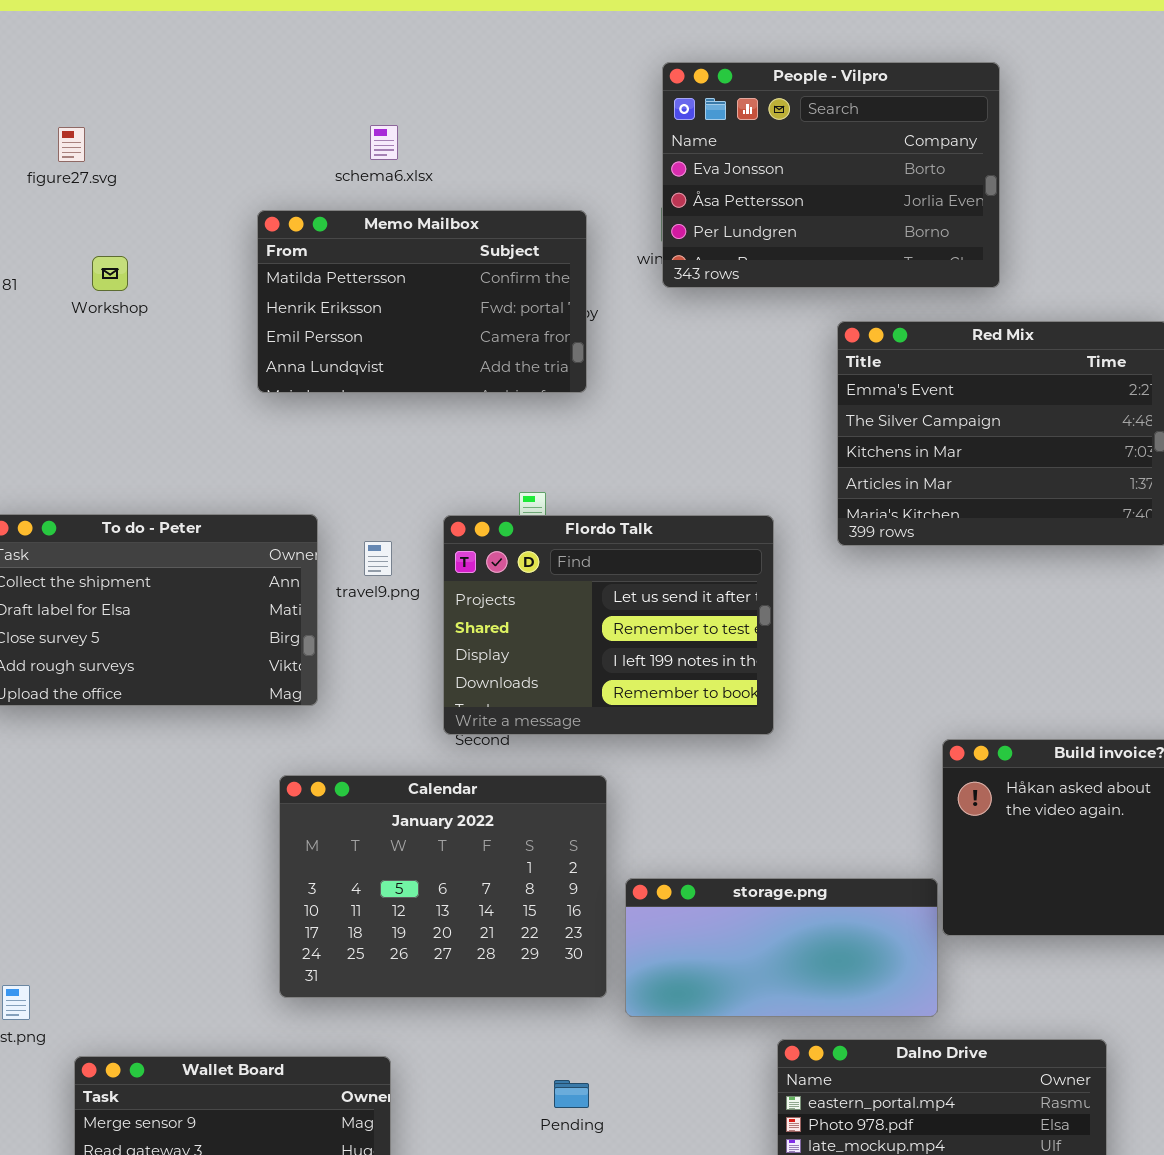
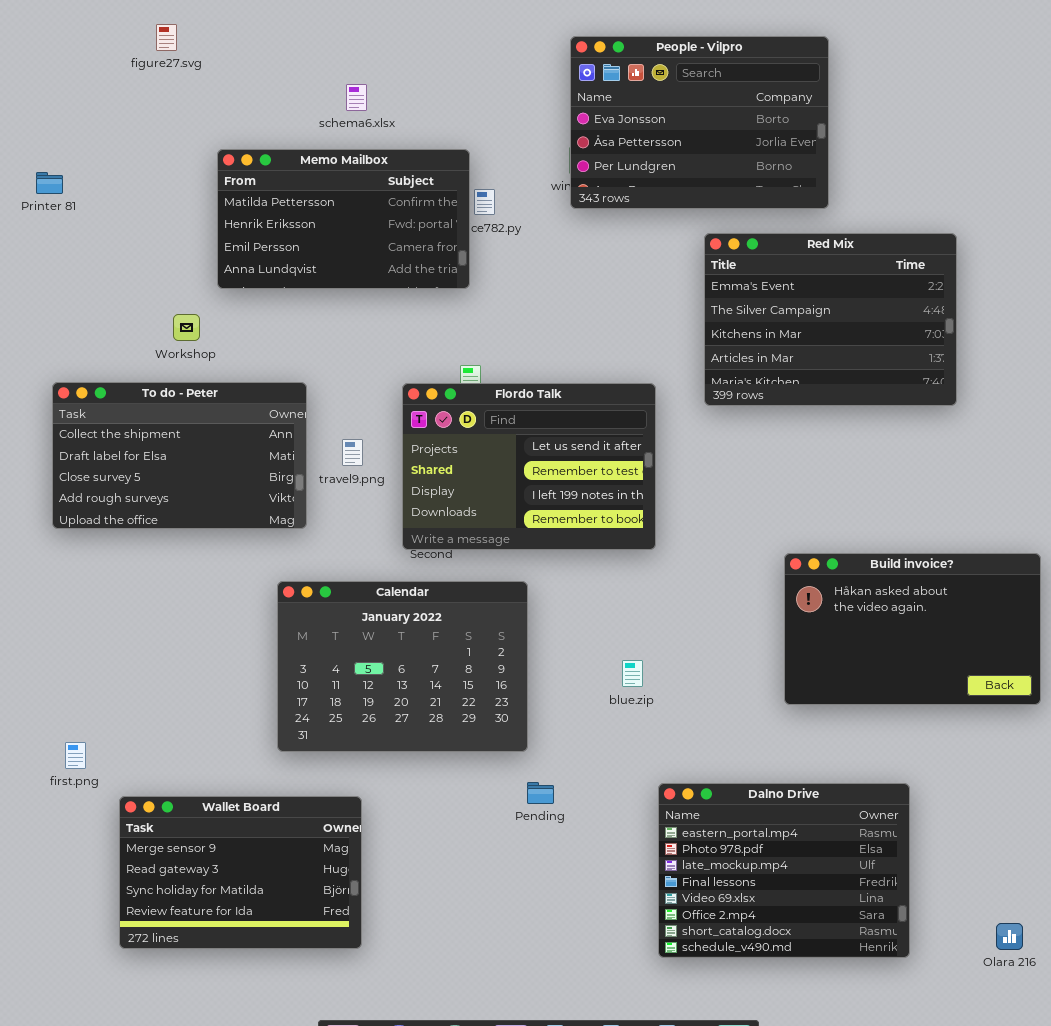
figure27.svg: [58,127,85,162] -> [156,24,177,51], moved
Memo Mailbox: [257,210,587,393] -> [217,149,470,289], moved
Workshop: [92,256,128,291] -> [173,314,200,341], moved
travel9.png: [364,541,392,576] -> [342,439,363,466], moved
storage.png: [625,878,938,1017] -> none, closed
Pending: [554,1080,589,1108] -> [527,782,554,804], moved

